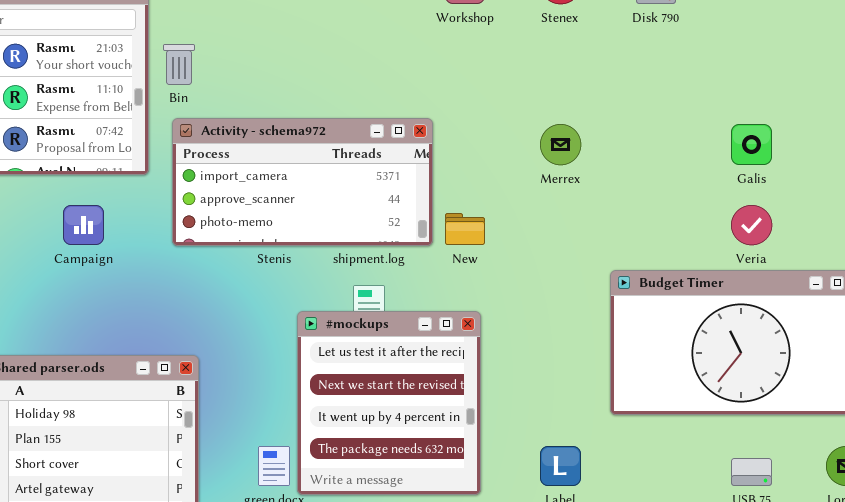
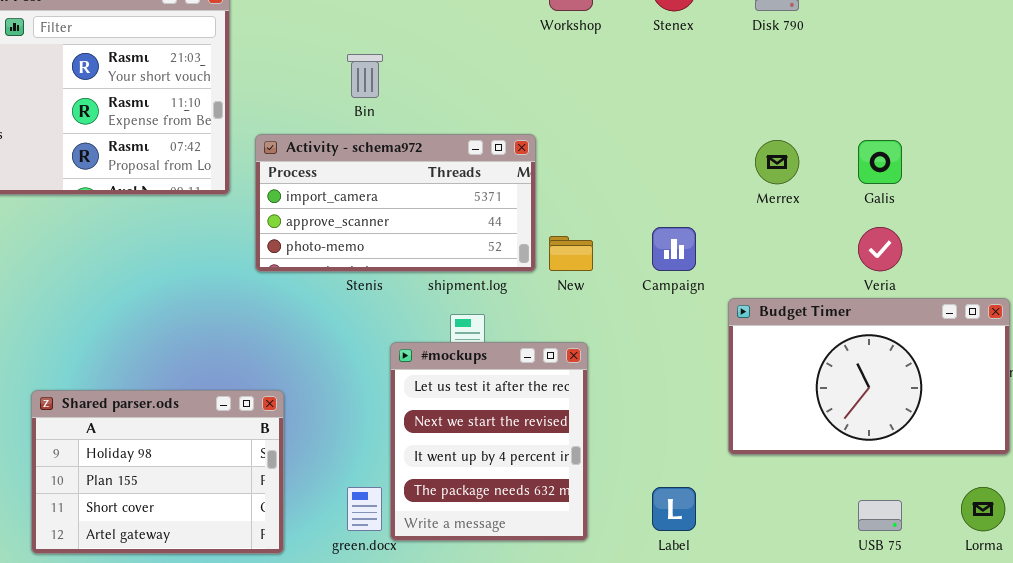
Bin: [163,44,195,85] -> [347,54,383,98], moved
Merrex: [540,124,581,165] -> [755,140,799,184], moved
Campaign: [63,205,104,245] -> [652,227,696,271], moved

